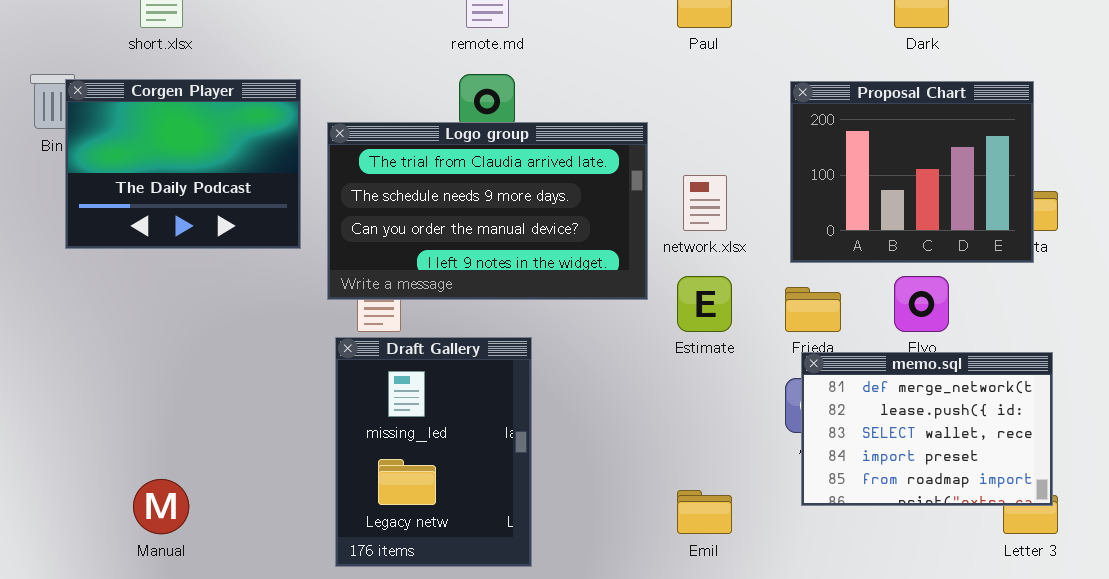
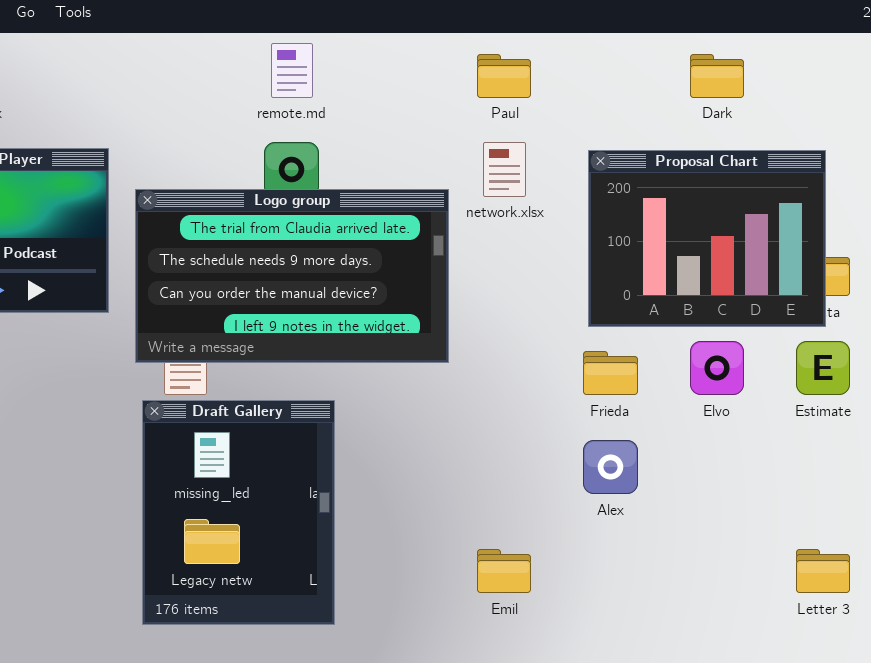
network.xlsx: [683,175,727,231] -> [483,142,526,197], moved
Estimate: [677,276,732,332] -> [796,341,850,395], moved
memo.sql: [801,352,1053,506] -> none, closed

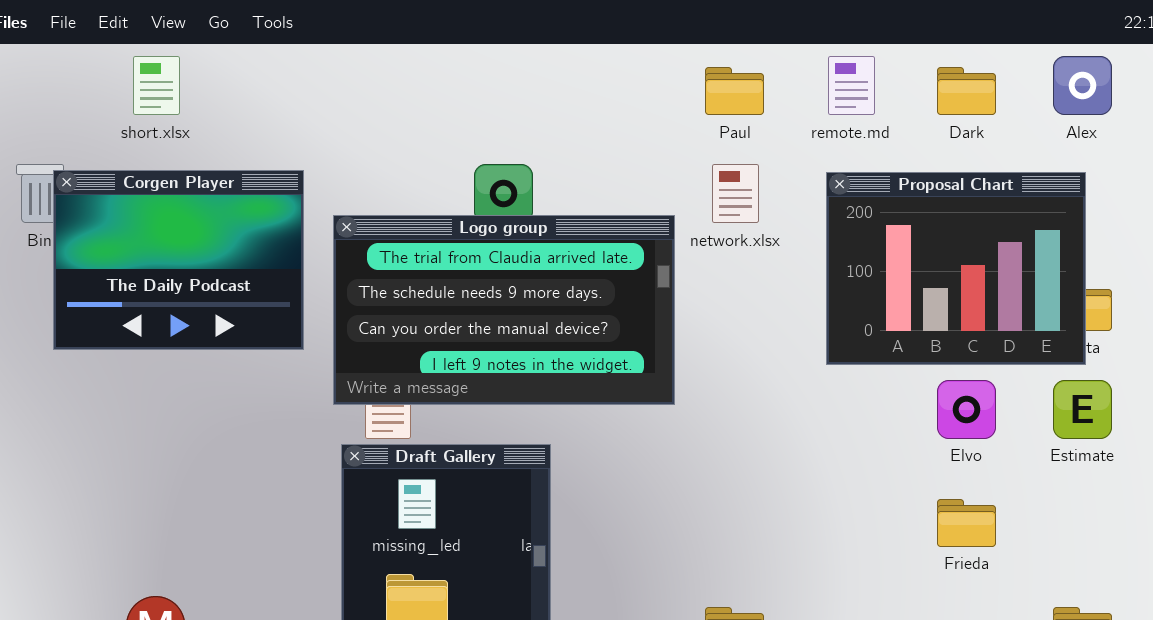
remote.md: [271,43,313,98] -> [828,56,875,115], moved
Frieda: [583,351,638,395] -> [937,499,996,547], moved
Alex: [583,440,638,494] -> [1053,56,1112,115], moved

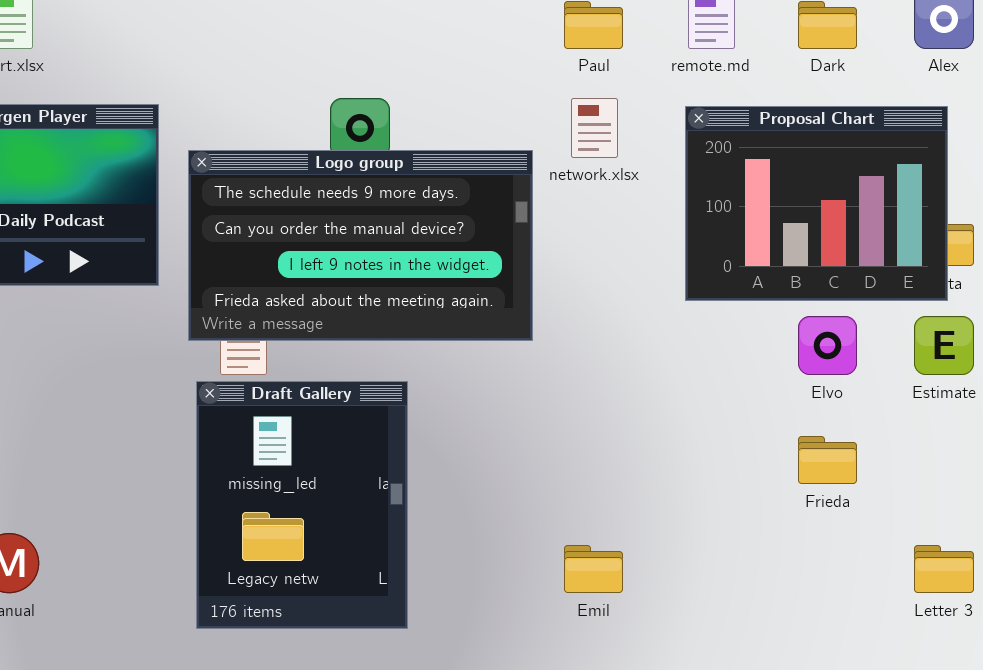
Logo group: [333,215,675,405] -> [188,150,533,341], scrolled down 1 row

